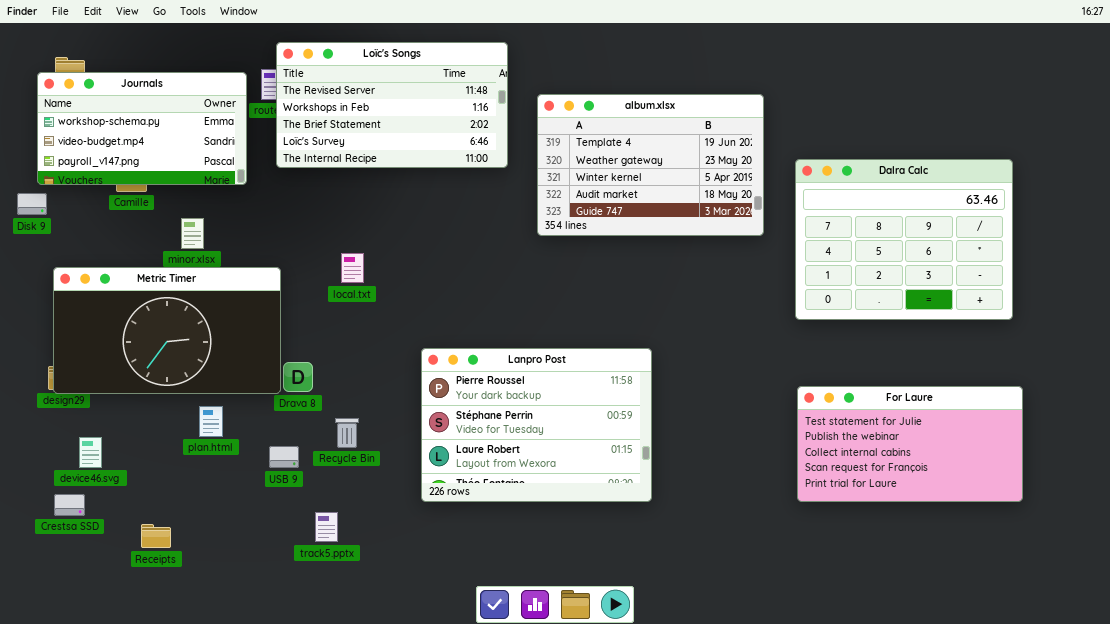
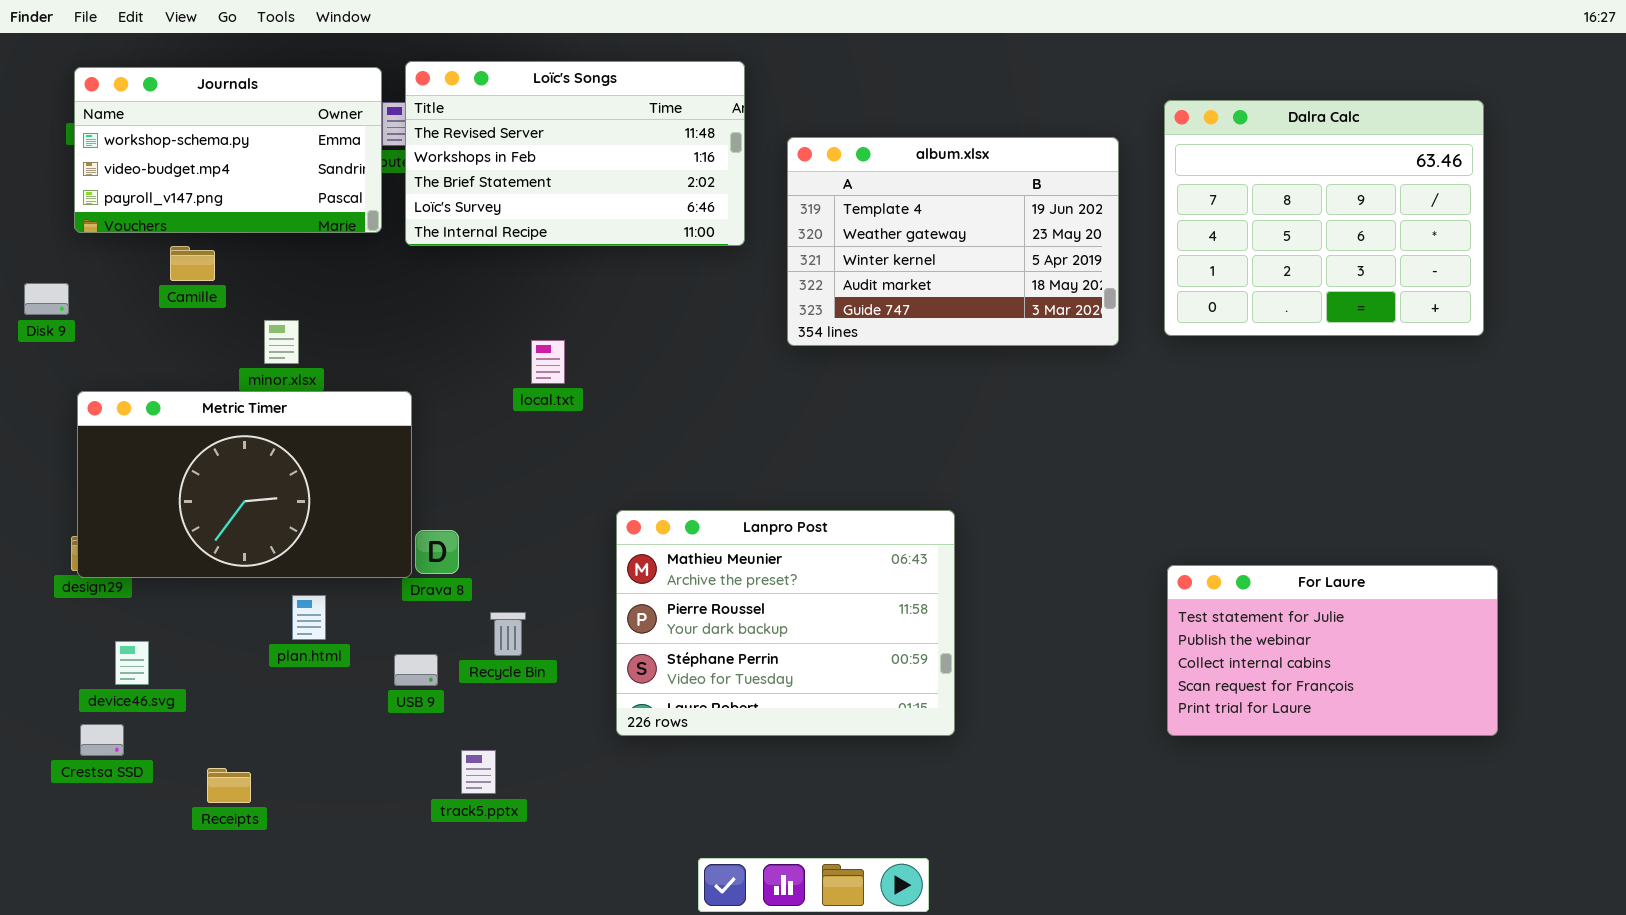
Journals: [37,72,247,185] -> [74,67,382,233], moved
Dalra Calc: [795,159,1013,320] -> [1164,100,1484,336], moved
local.txt: [341,253,364,283] -> [531,340,565,384], moved
Lanpro Post: [421,348,652,502] -> [616,510,955,736], scrolled up 1 row

